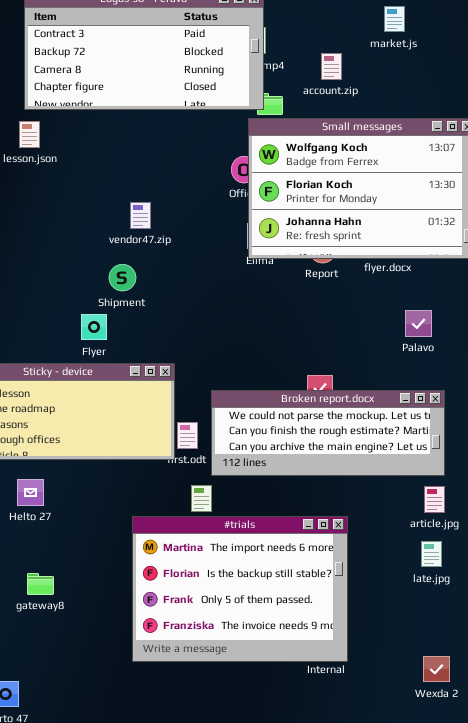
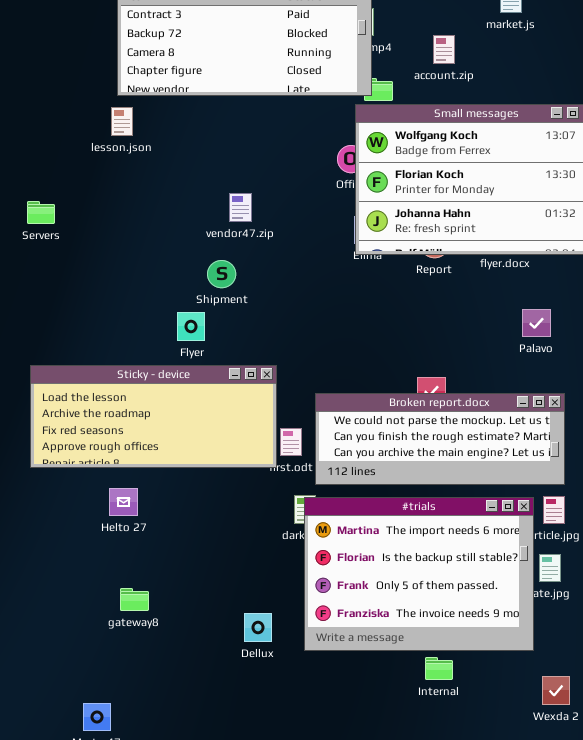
#trials: [132,516,348,662] -> [304,497,534,651], moved

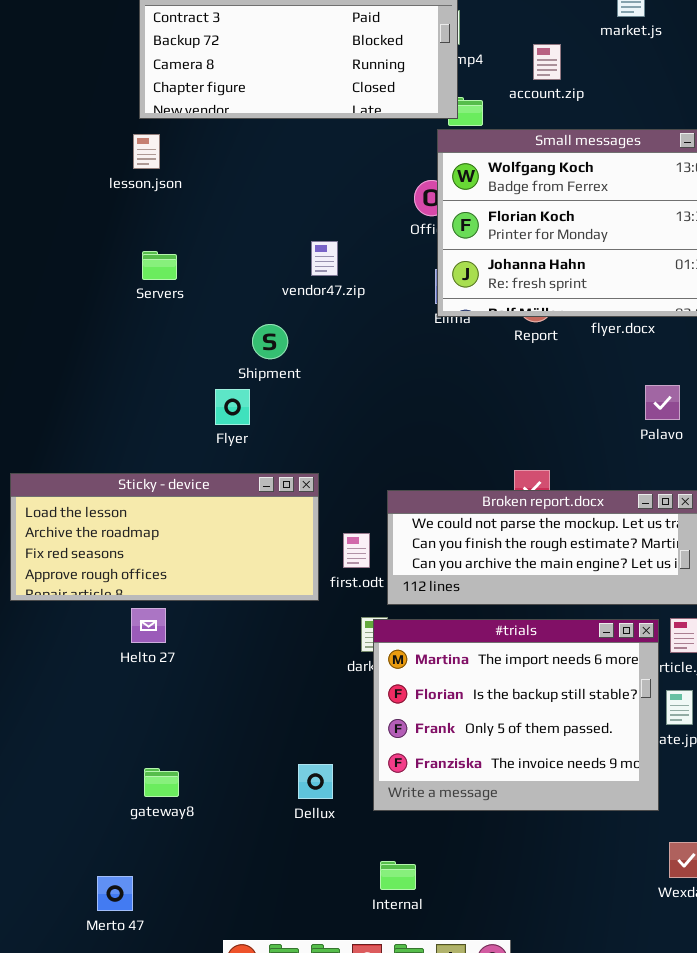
vendor47.zip: [229,193,252,222] -> [311,241,338,276], moved
Servers: [27,201,55,224] -> [142,251,177,280], moved
Sticky - device: [30,365,277,468] -> [10,473,319,601], moved
gateway8: [120,588,149,611] -> [144,768,179,797], moved
Internal: [425,657,453,680] -> [380,861,416,890], moved

